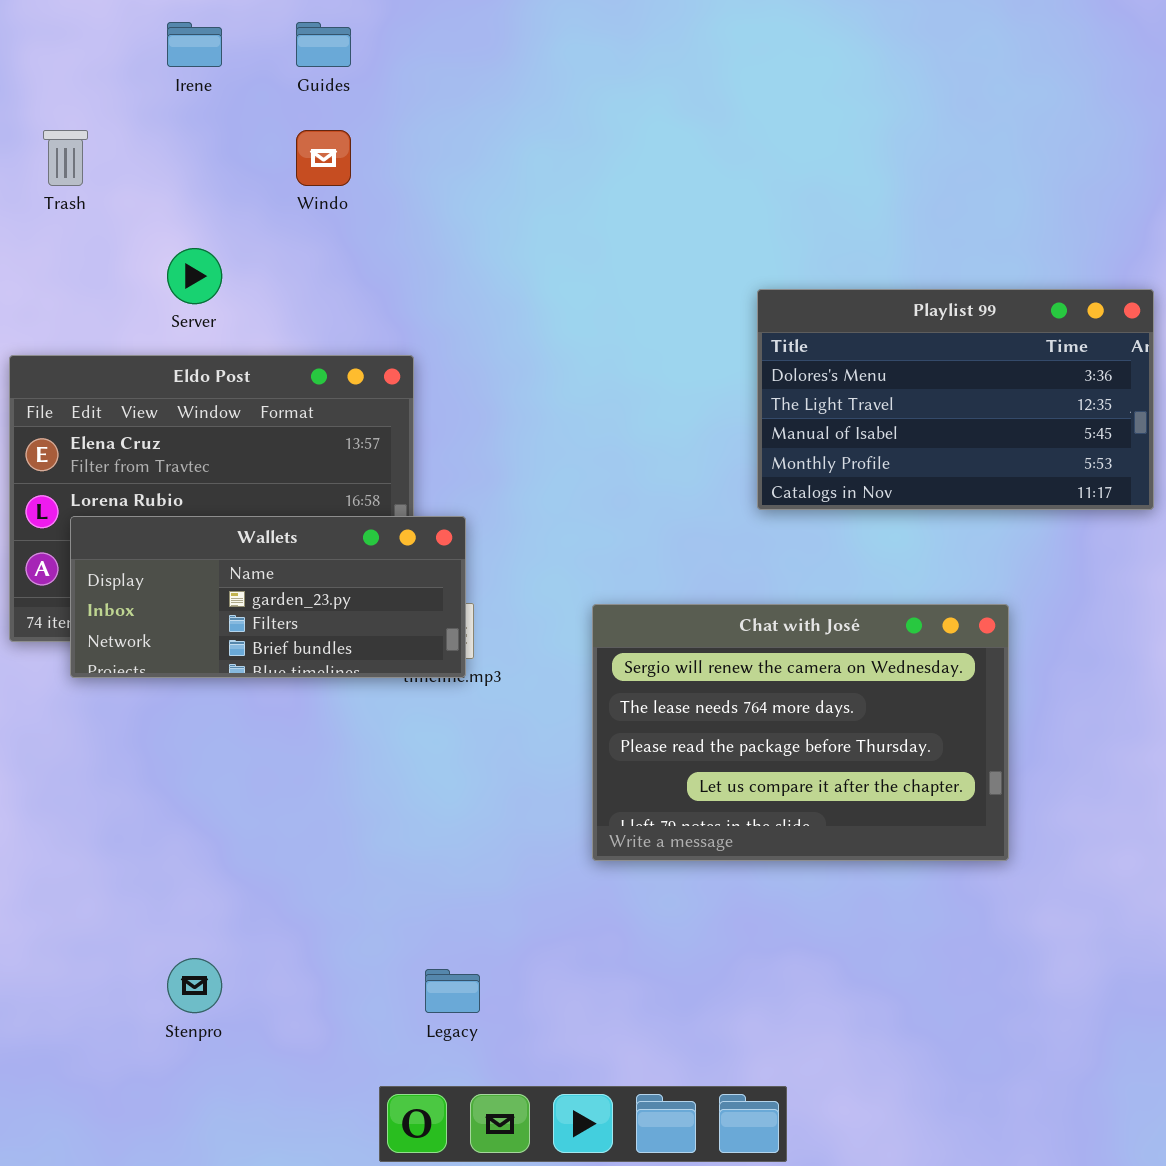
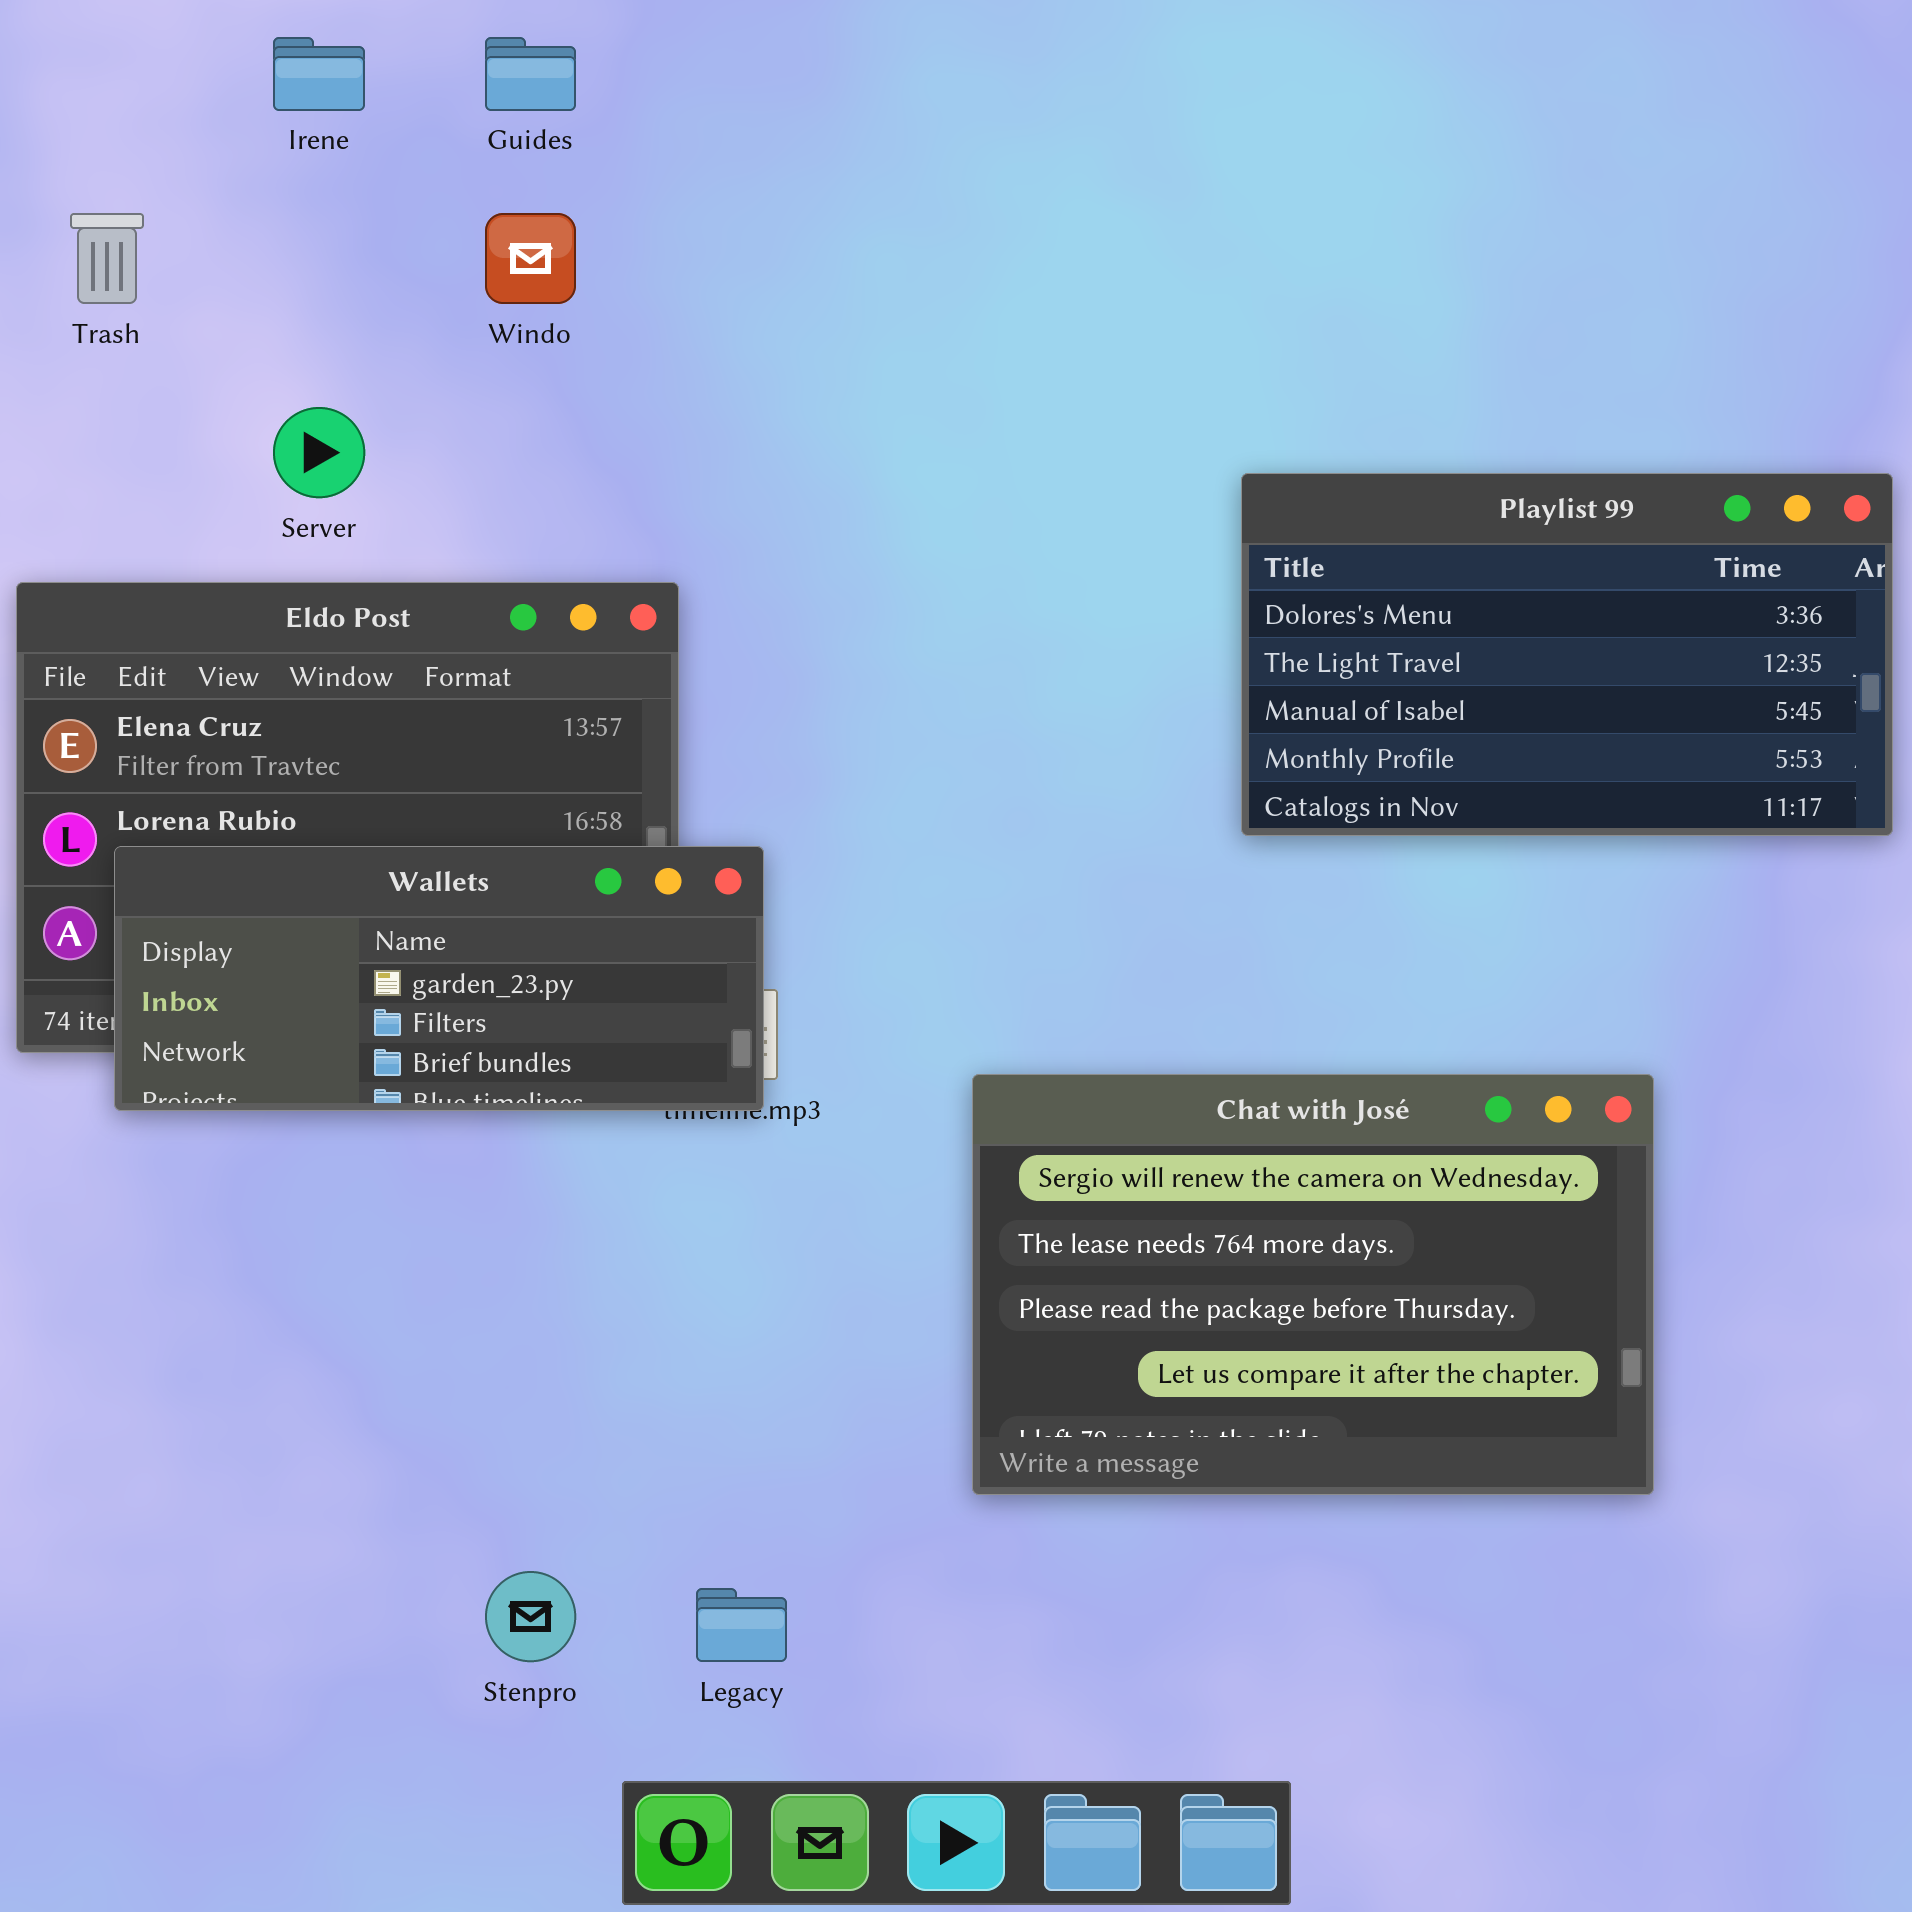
Chat with José: [592,604,1009,861] -> [972,1074,1654,1495], moved
Stenpro: [167,958,222,1013] -> [485,1571,576,1662], moved

